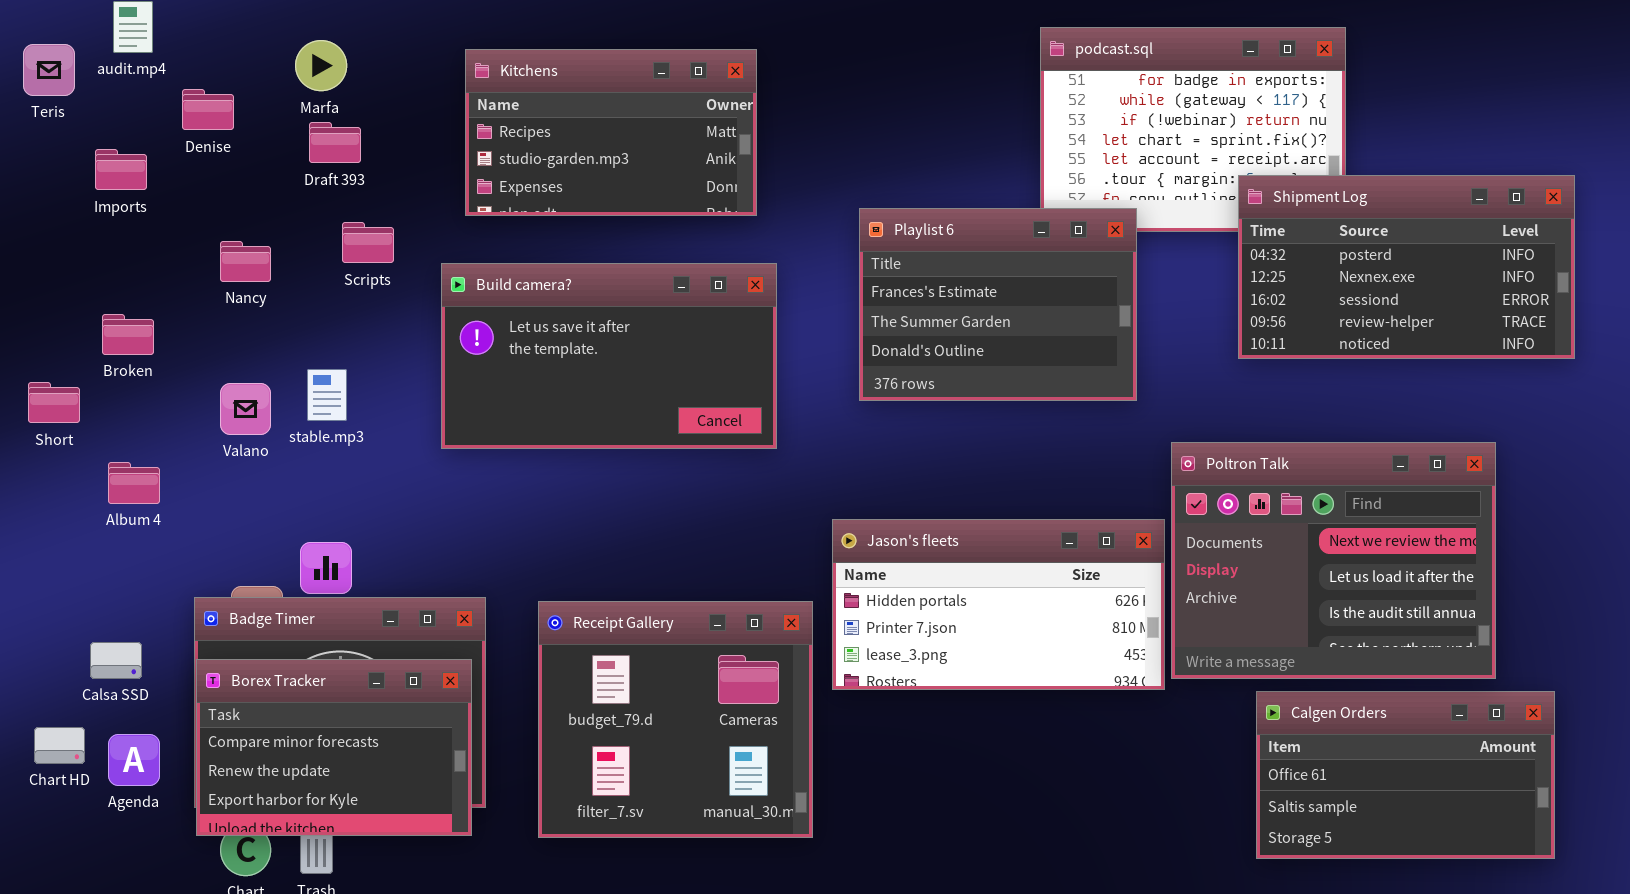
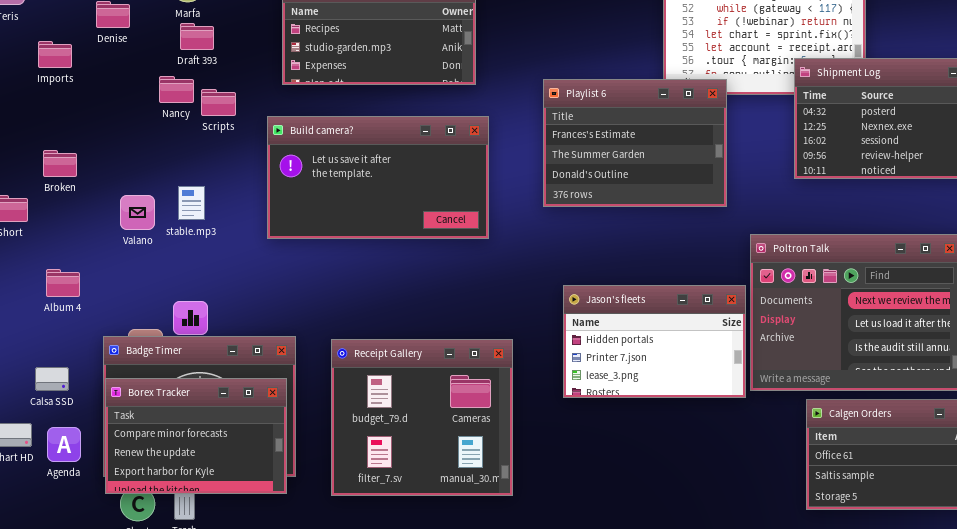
Nancy: [220,241,271,282] -> [159,76,194,103], moved
Album 4: [108,462,160,504] -> [46,269,80,297], moved
Jason's fleets: [832,519,1165,690] -> [563,285,746,398], resized

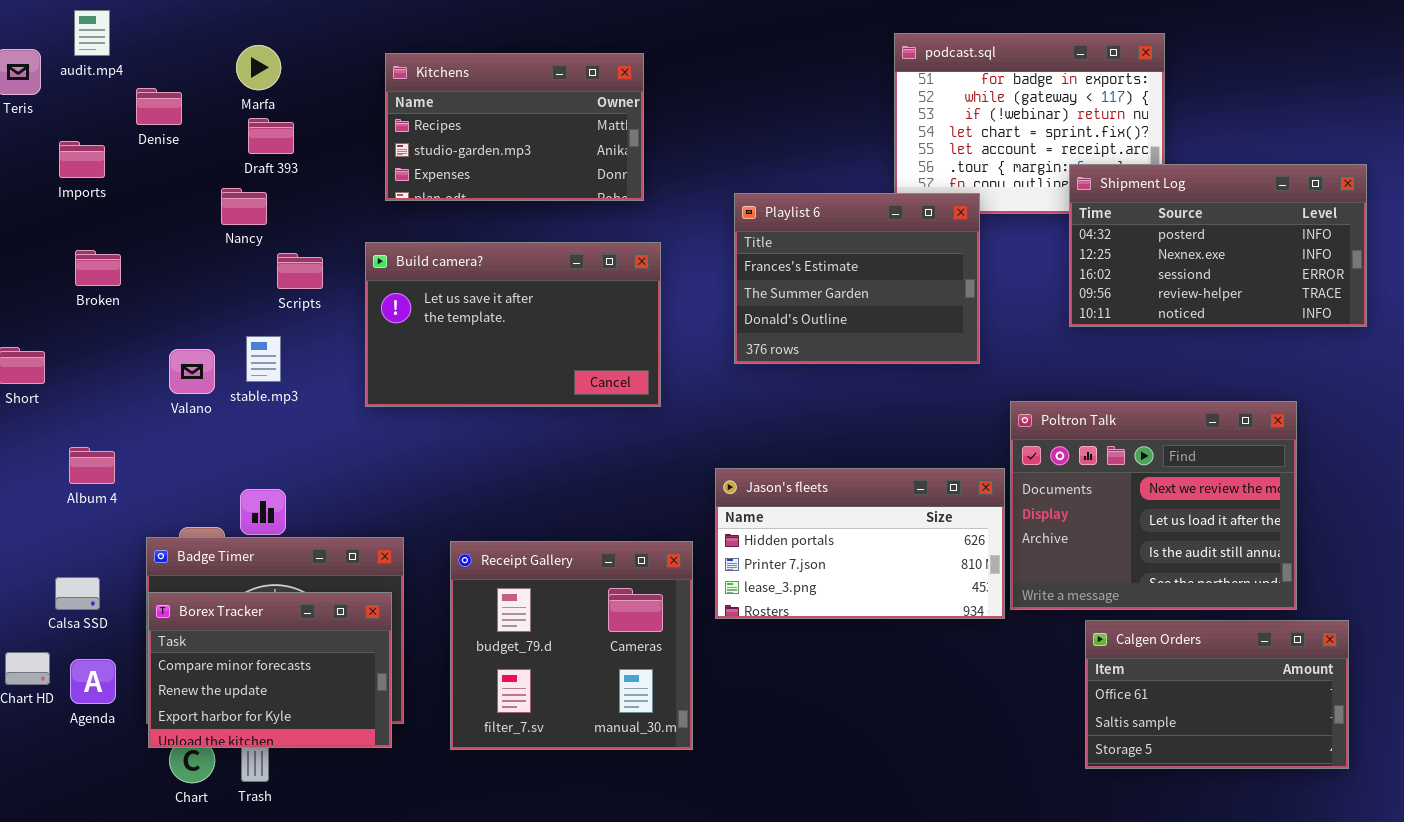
Scripts: [201,89,236,116] -> [277,253,323,289], moved
Broken: [43,150,77,177] -> [75,250,121,286], moved
Jason's fleets: [563,285,746,398] -> [715,468,1005,619], resized

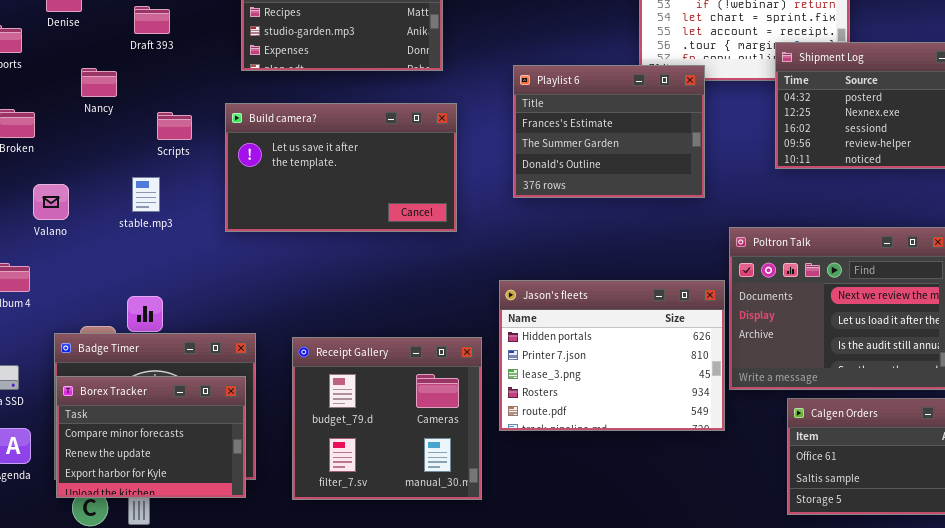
Nancy: [221,188,267,225] -> [81,68,117,97], moved
Valano: [169,349,215,394] -> [33,184,69,220], moved
Jason's fleets: [715,468,1005,619] -> [499,280,725,431], resized

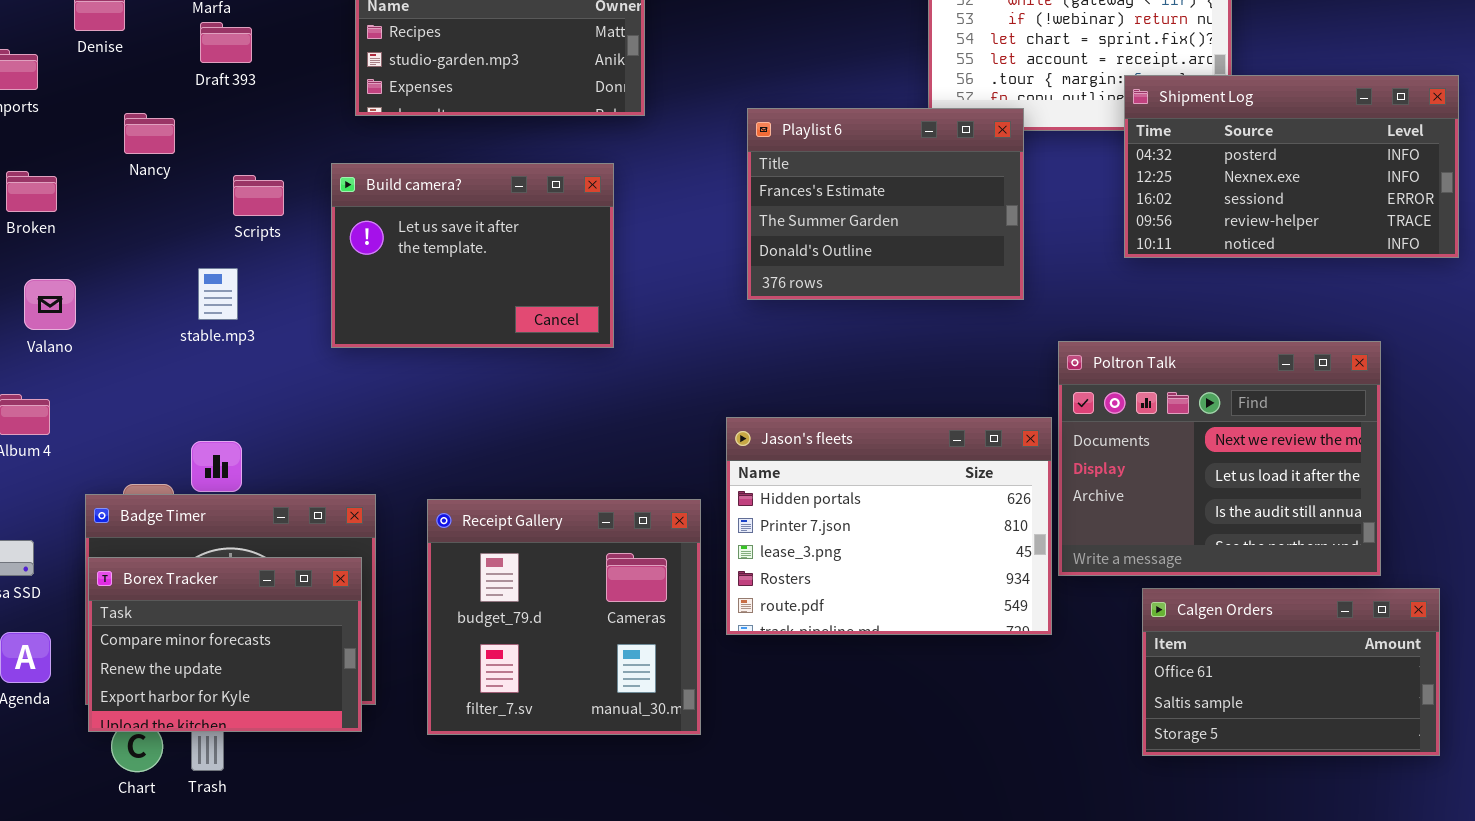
Build camera?: [225,103,457,232] -> [331,163,614,348], resized
Valano: [33,184,69,220] -> [24,279,76,330], moved

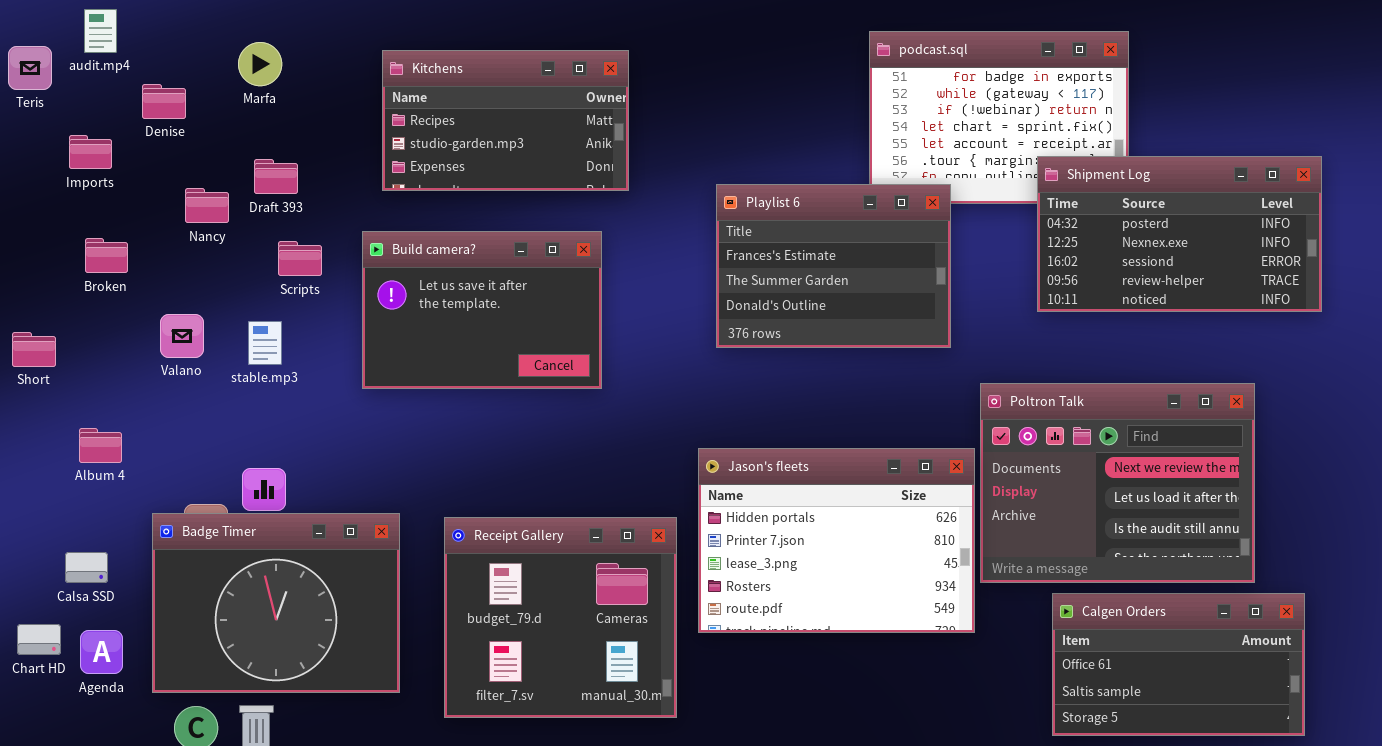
Draft 393: [200,22,252,63] -> [254,159,298,194], moved
Valano: [24,279,76,330] -> [160,314,204,358], moved
Borex Tracker: [88,557,362,732] -> none, closed

